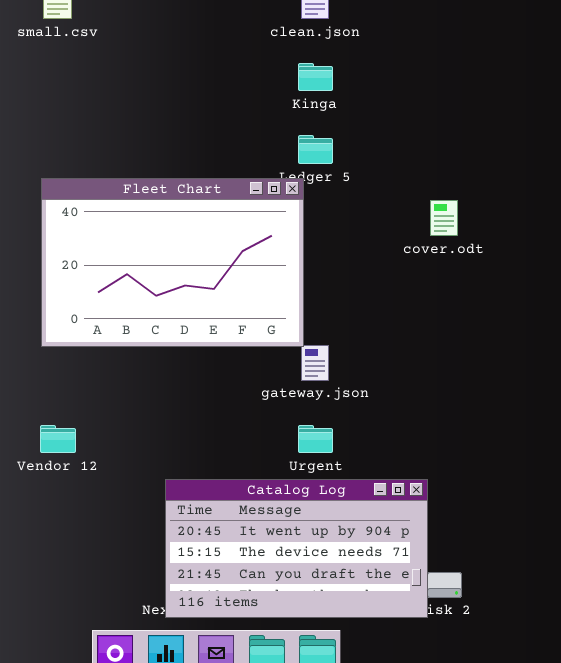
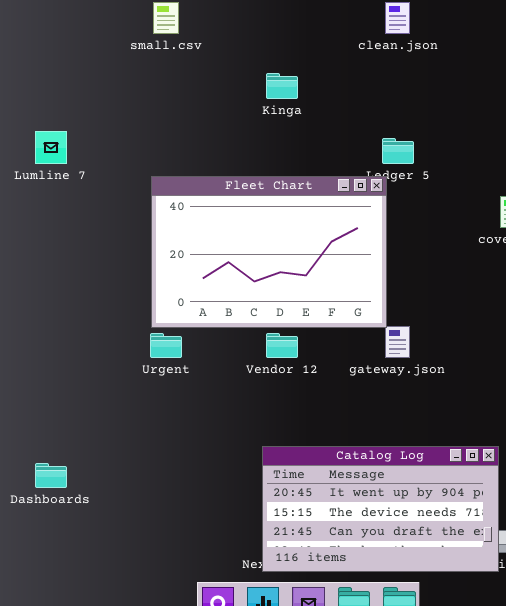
Kinga: [298,63,333,91] -> [266,73,298,99], moved
Vendor 12: [40,425,76,453] -> [266,333,298,358], moved
Urgent: [298,425,333,453] -> [150,333,182,358], moved

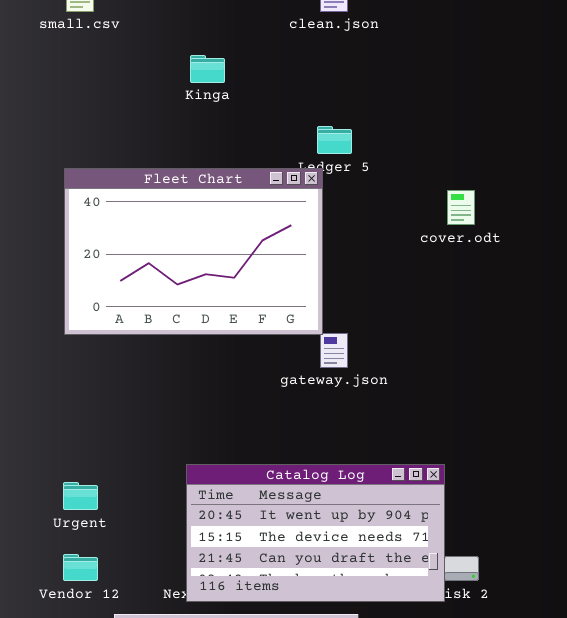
Urgent: [150,333,182,358] -> [63,482,98,510], moved
Vendor 12: [266,333,298,358] -> [63,554,98,581], moved

